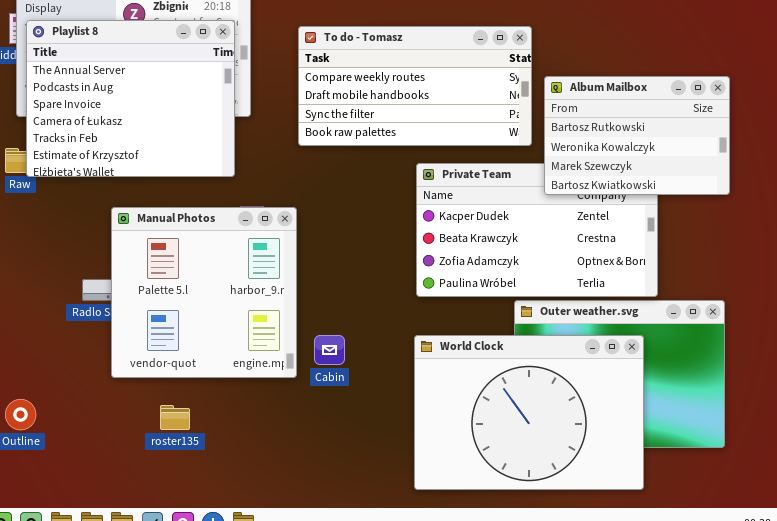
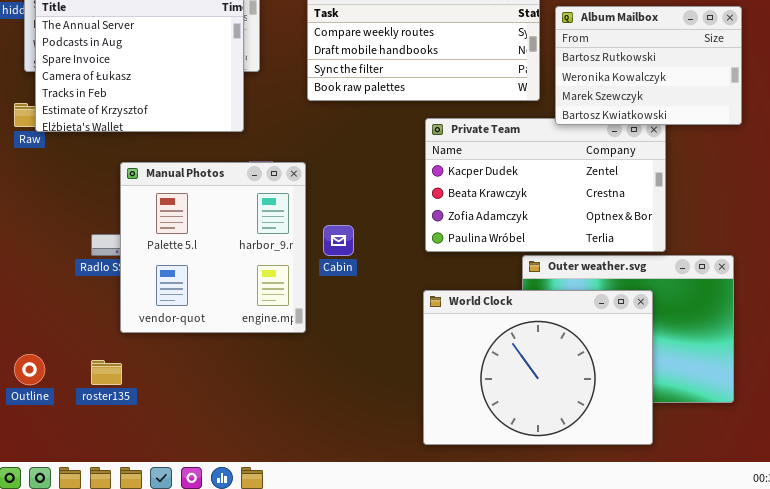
Album Mailbox: [544,76,730,195] -> [555,6,742,125], moved
Cabin: [314,335,345,365] -> [323,225,354,256], moved
roster135: [160,405,190,430] -> [91,360,122,385], moved

